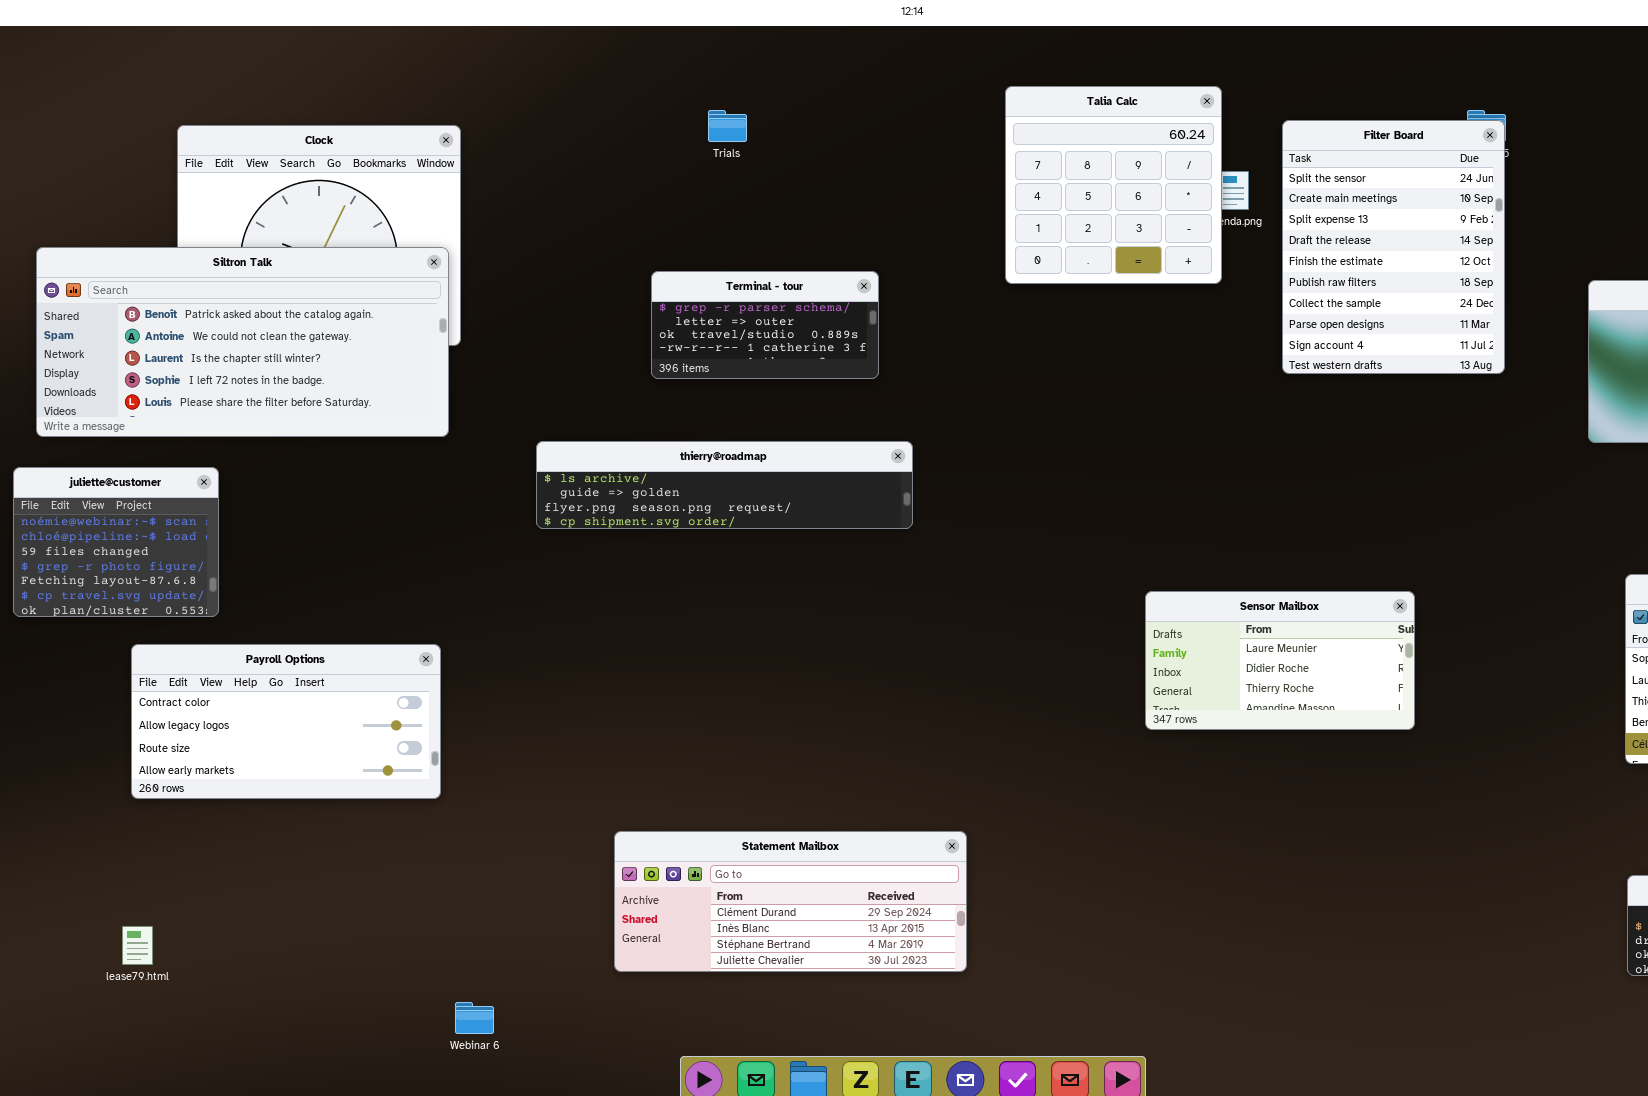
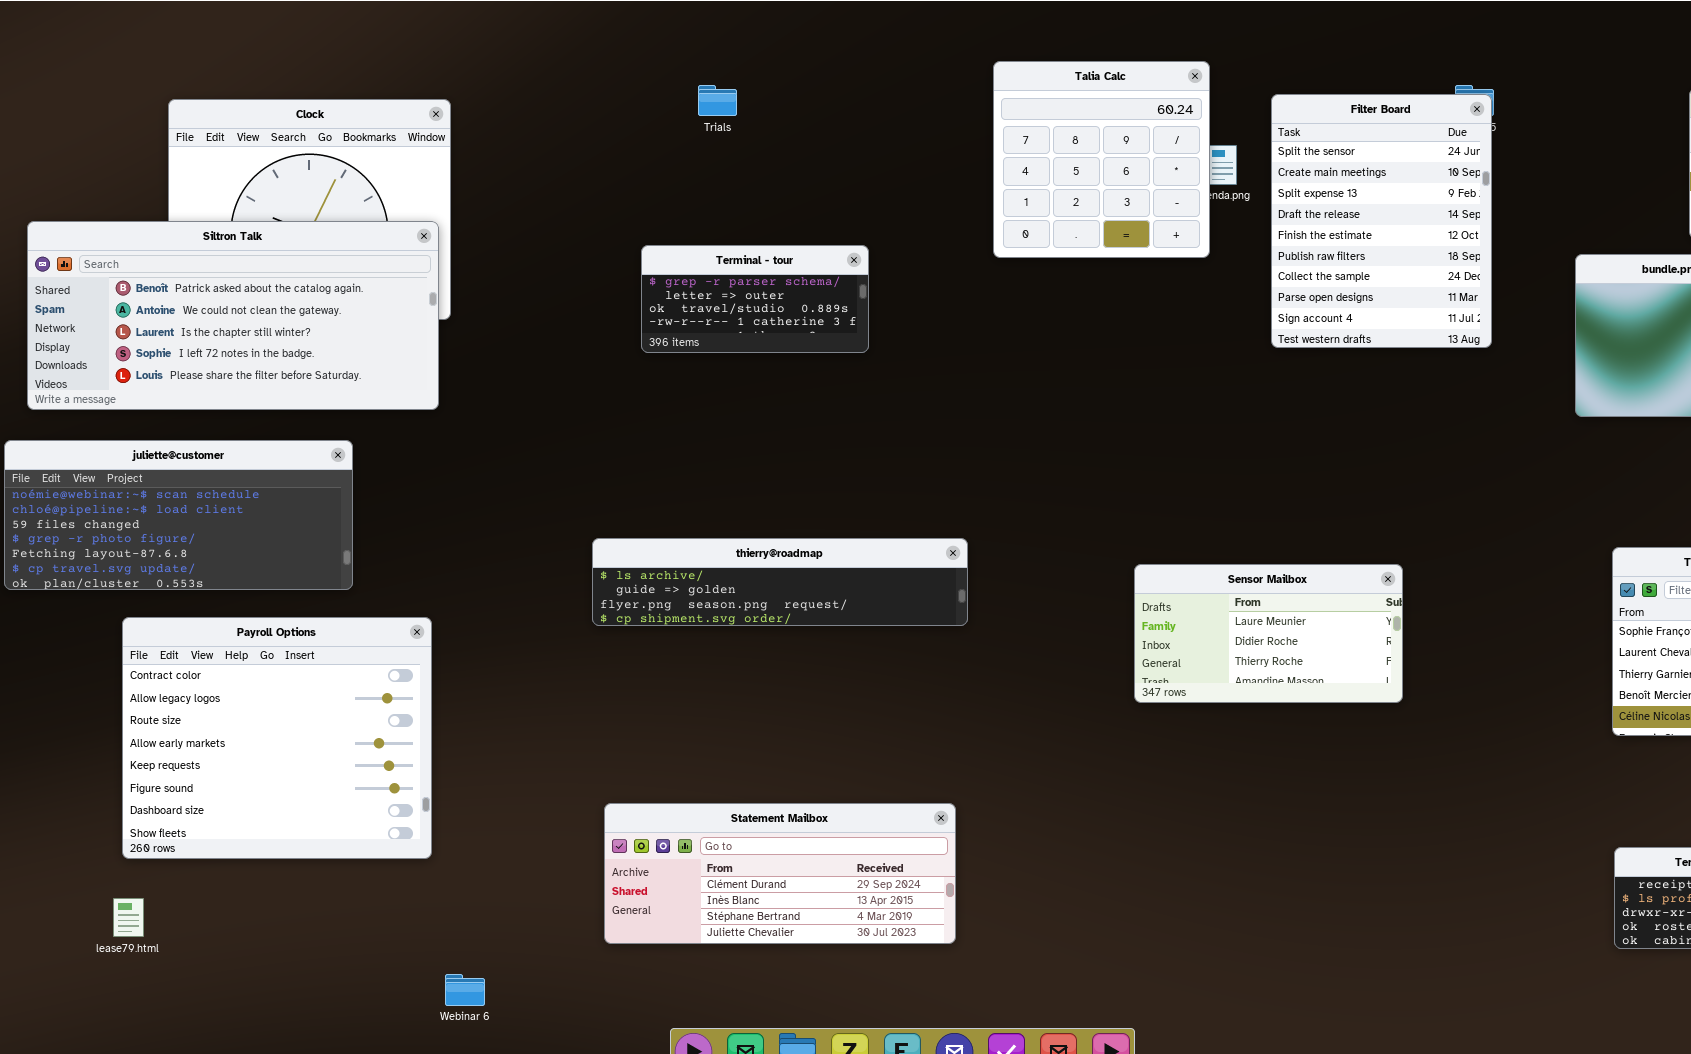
thierry@roadmap: [536,441,913,529] -> [592,538,968,626], moved
juliette@customer: [13,467,219,617] -> [4,440,353,590], resized
Payroll Options: [131,644,441,799] -> [122,617,432,859], resized

